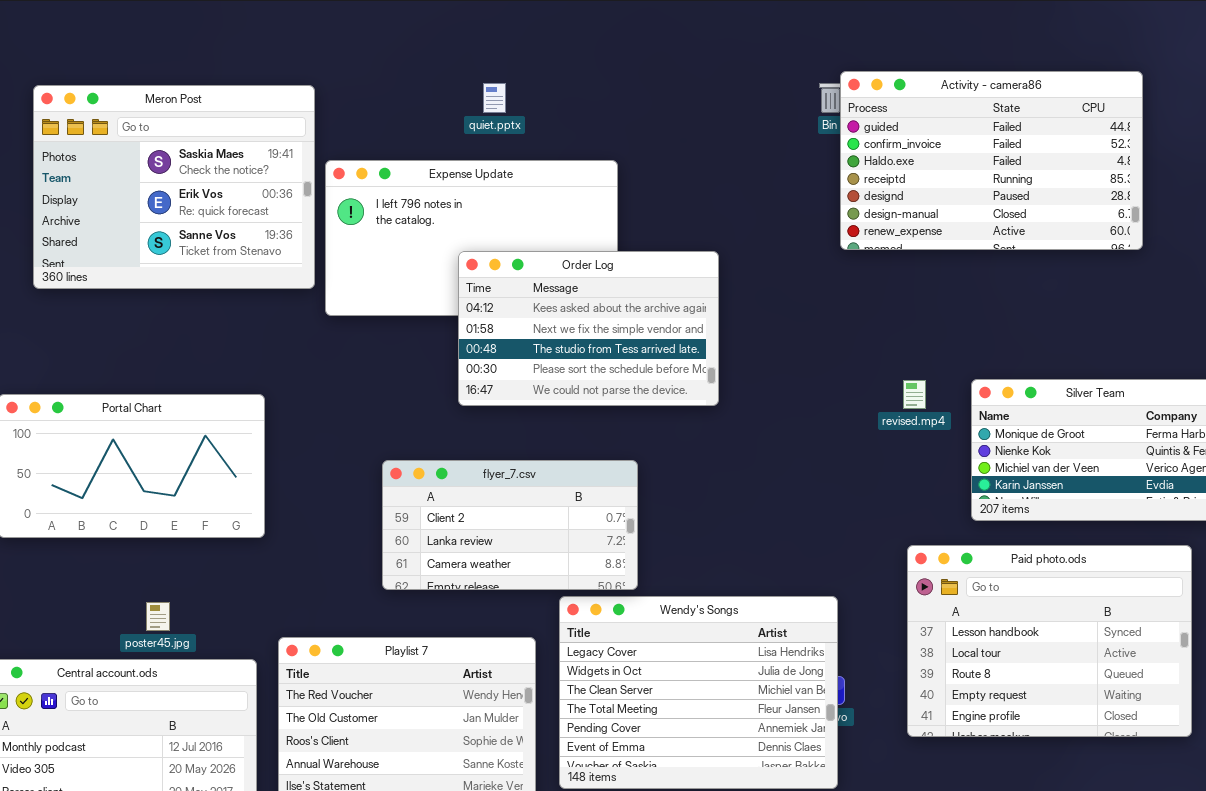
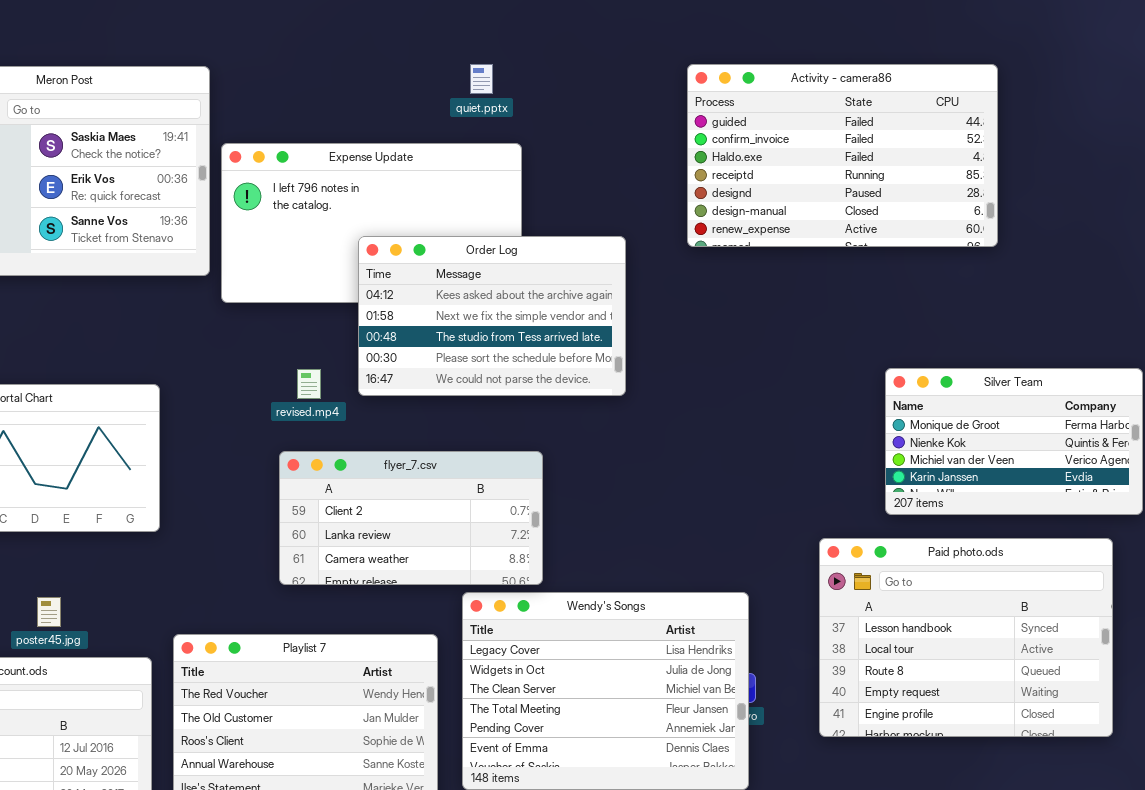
Activity - camera86: [840,71,1143,250] -> [687,64,998,247], moved
quiet.pptx: [483,83,506,113] -> [470,64,493,94], moved
revised.mp4: [903,380,926,409] -> [297,369,321,399], moved

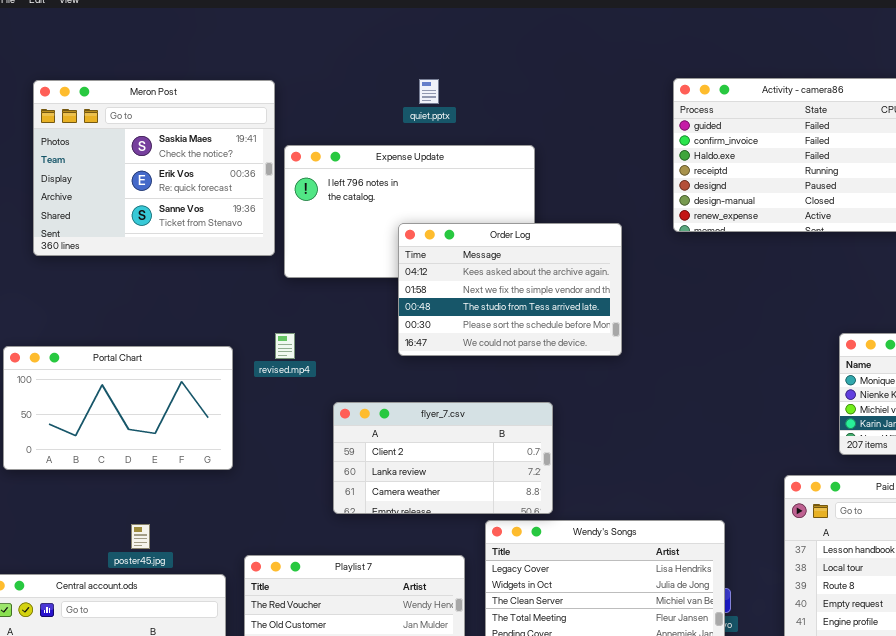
quiet.pptx: [470,64,493,94] -> [419,79,439,104], moved
revised.mp4: [297,369,321,399] -> [275,333,295,359], moved

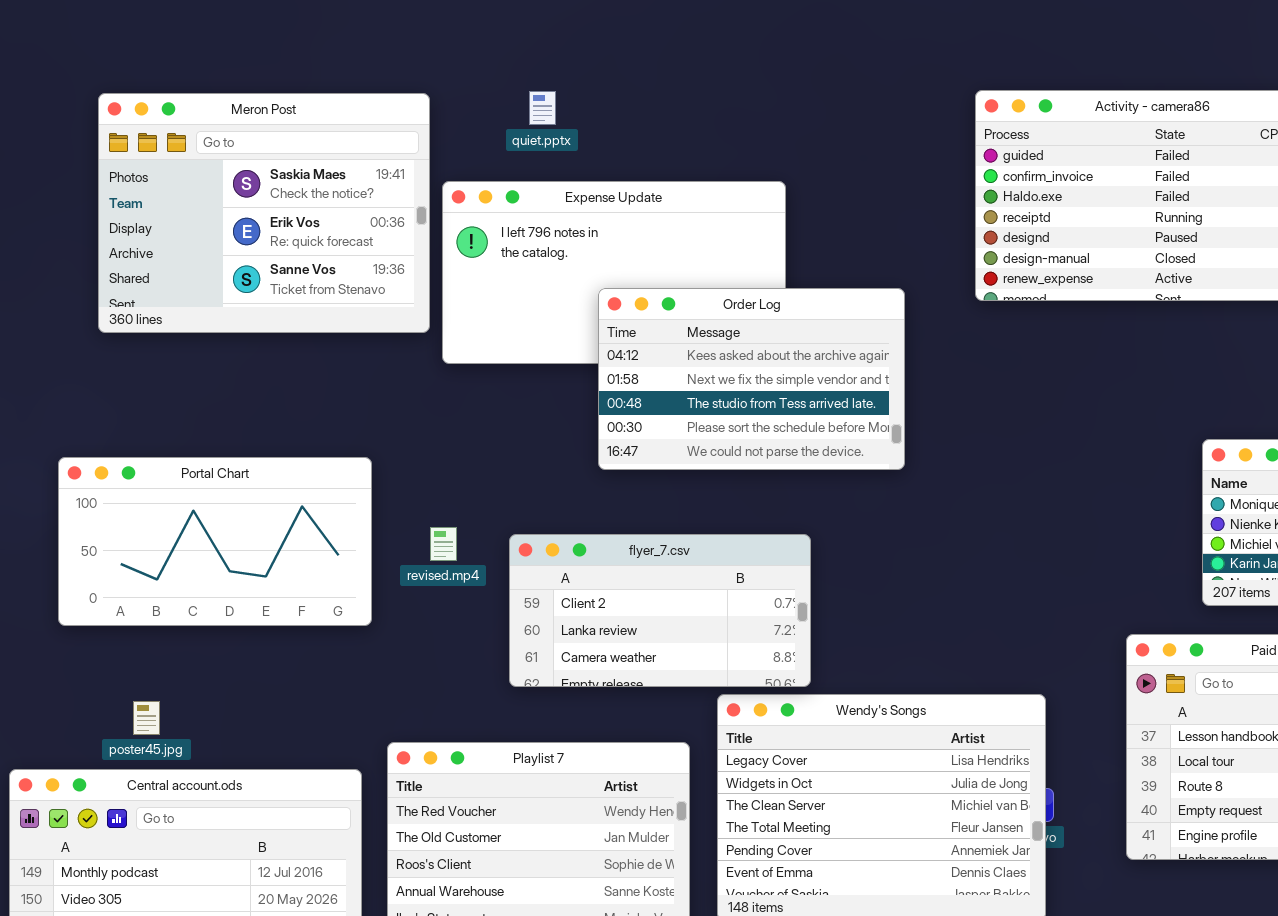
quiet.pptx: [419,79,439,104] -> [529,91,556,125], moved
revised.mp4: [275,333,295,359] -> [430,527,457,561], moved
poster45.jpg: [131,524,150,549] -> [133,701,160,735], moved

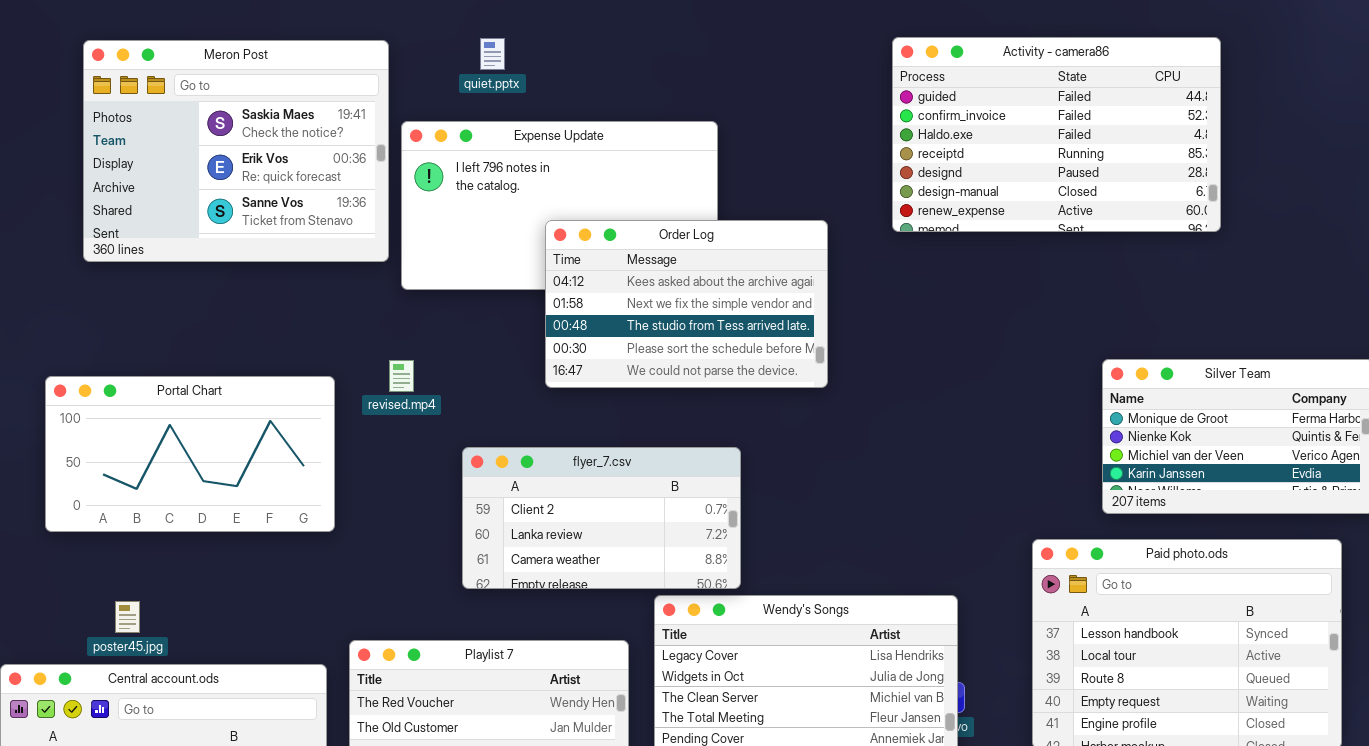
revised.mp4: [430,527,457,561] -> [389,360,414,392], moved

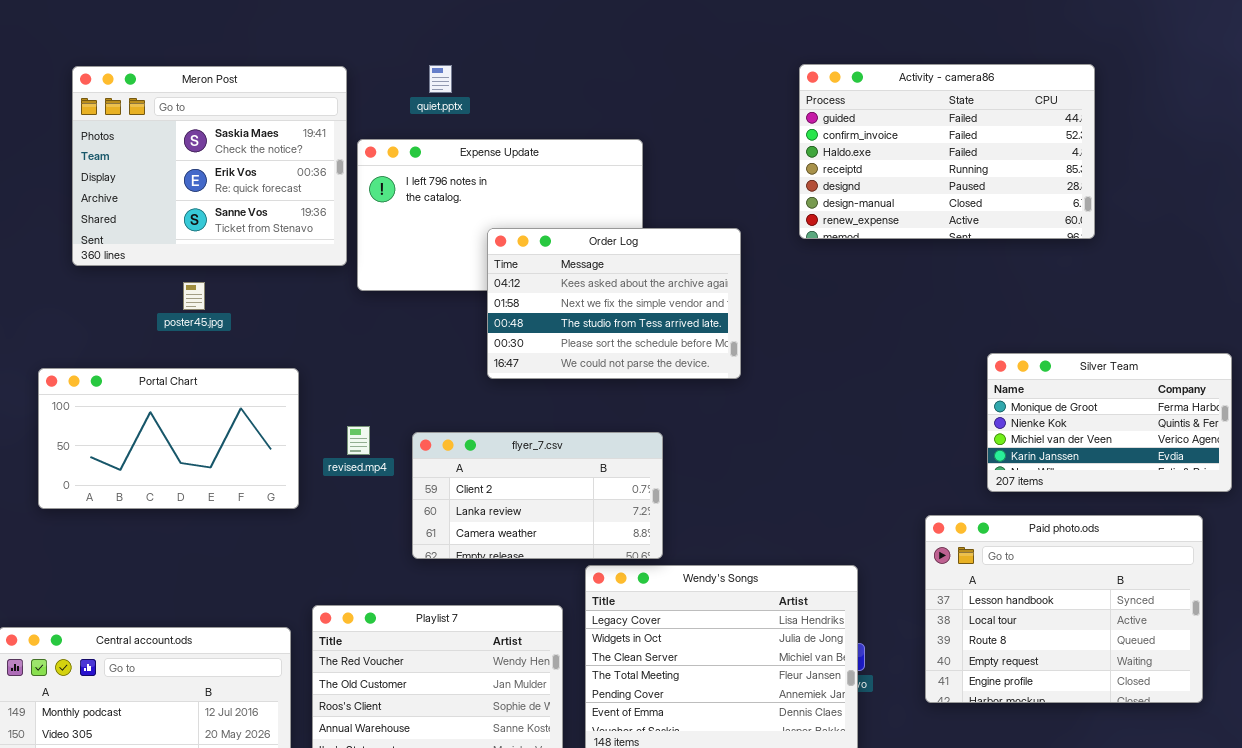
revised.mp4: [389,360,414,392] -> [347,426,370,455], moved
poster45.jpg: [115,601,140,633] -> [183,282,205,310], moved

